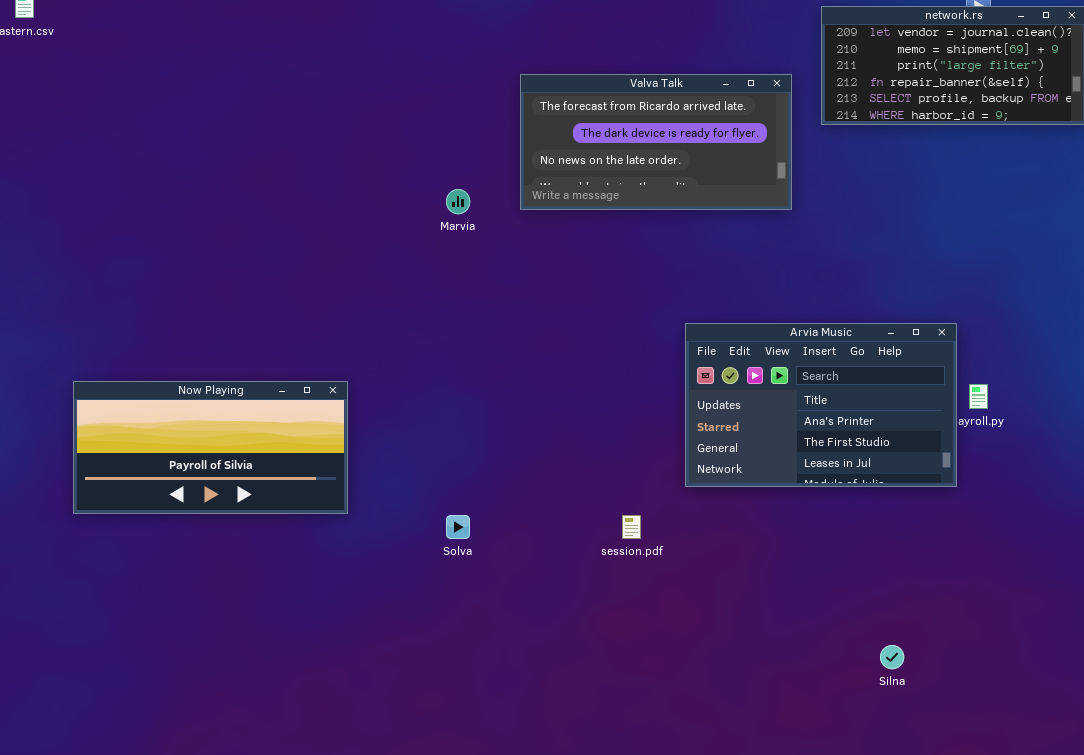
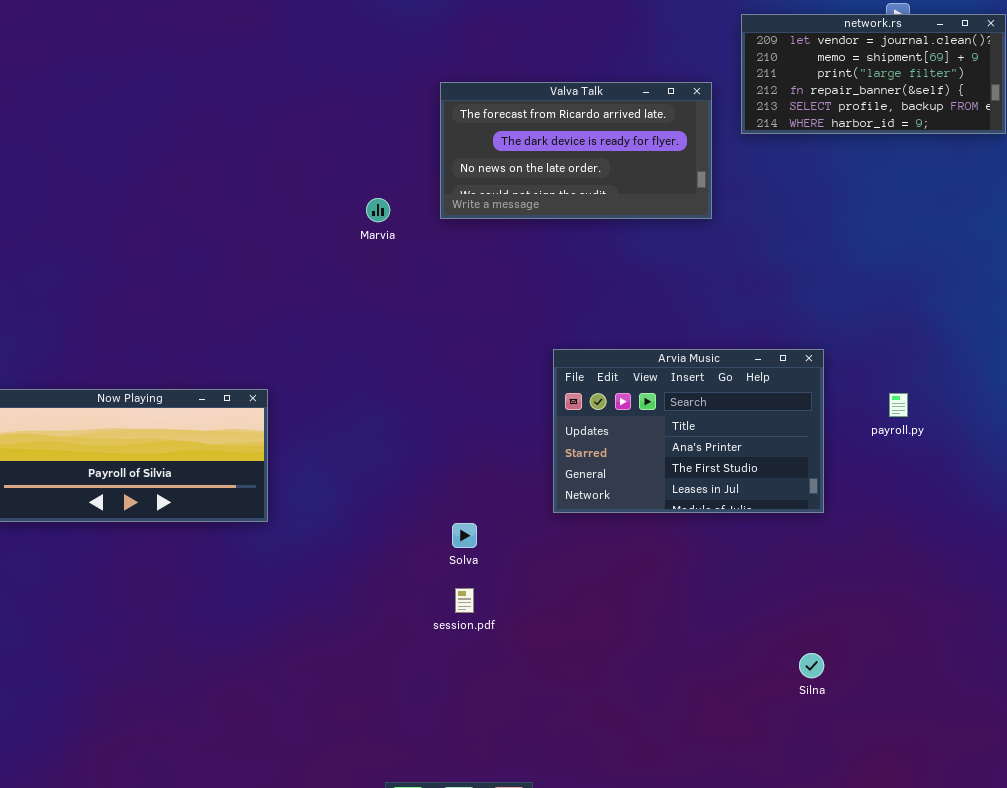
Arvia Music: [685,323,957,487] -> [553,349,824,513], moved
Solva: [446,515,470,539] -> [452,523,477,548], moved
session.pdf: [622,515,641,539] -> [455,588,474,613], moved

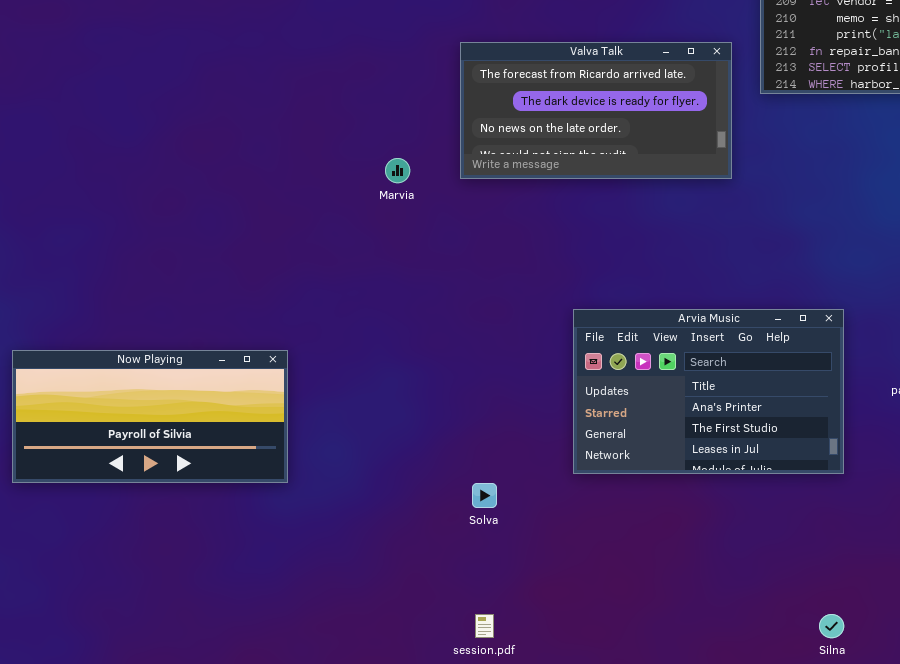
session.pdf: [455,588,474,613] -> [475,614,494,638], moved

